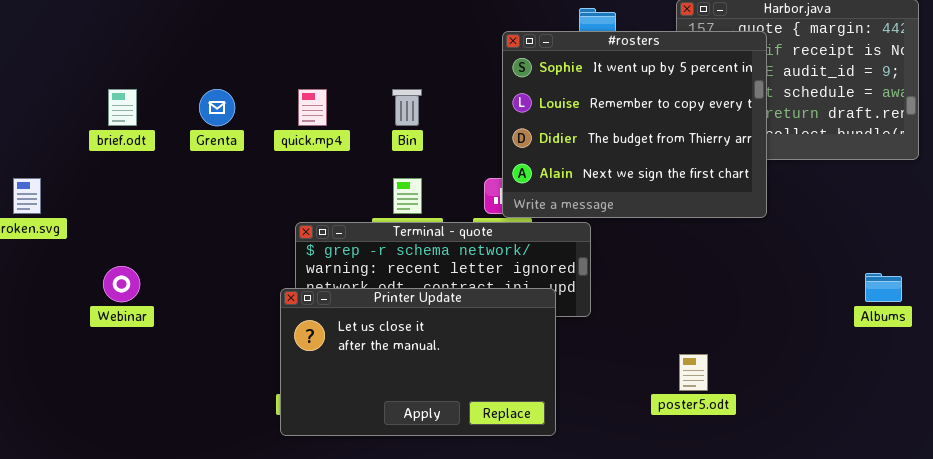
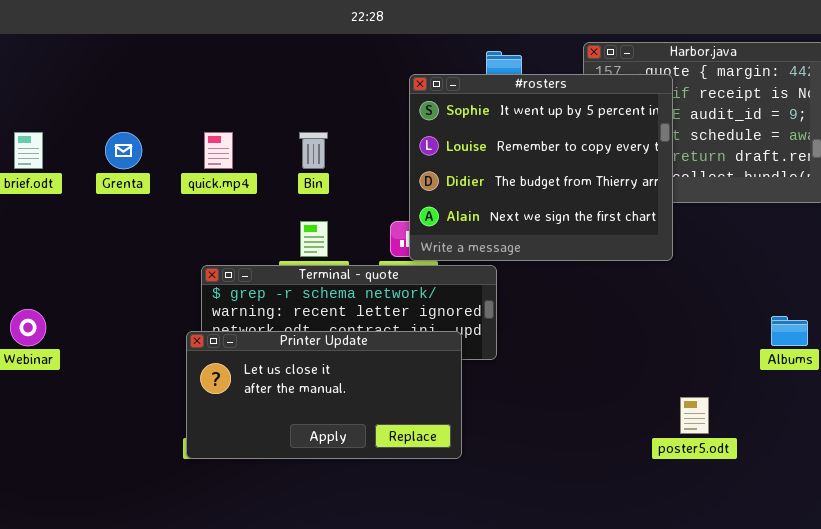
Printer Update: [280,288,556,436] -> [186,331,462,459], resized
poster5.odt: [679,354,708,391] -> [680,397,709,434], moved

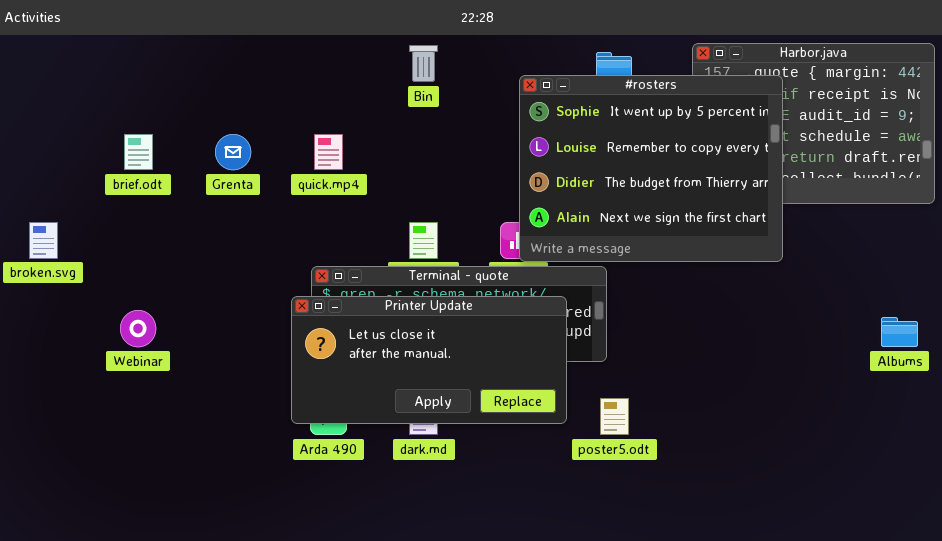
Bin: [299,132,328,169] -> [409,45,438,82], moved
Printer Update: [186,331,462,459] -> [291,296,567,424], moved
poster5.odt: [680,397,709,434] -> [600,398,629,435], moved

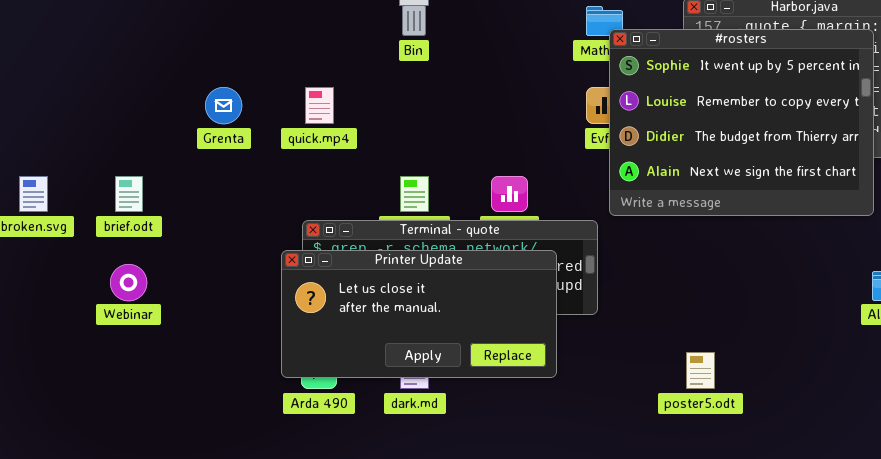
#rosters: [519,75,783,262] -> [609,29,874,216], moved
brief.odt: [124,134,153,170] -> [115,176,143,212], moved
poster5.odt: [600,398,629,435] -> [686,352,715,389], moved

